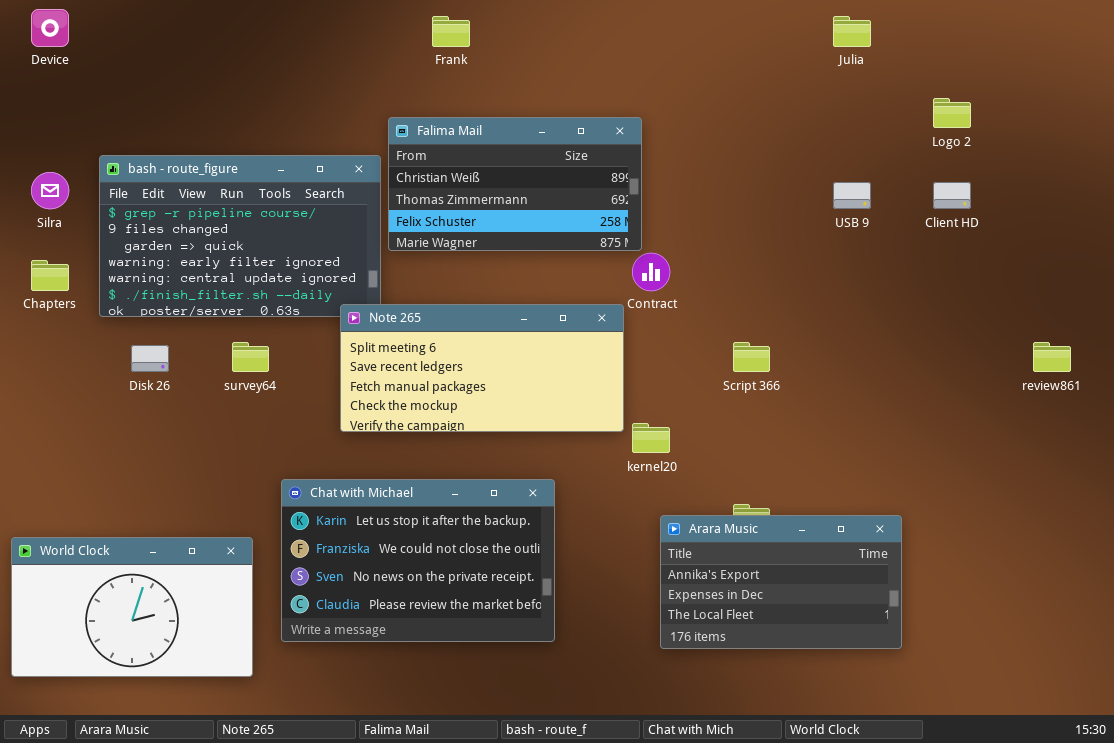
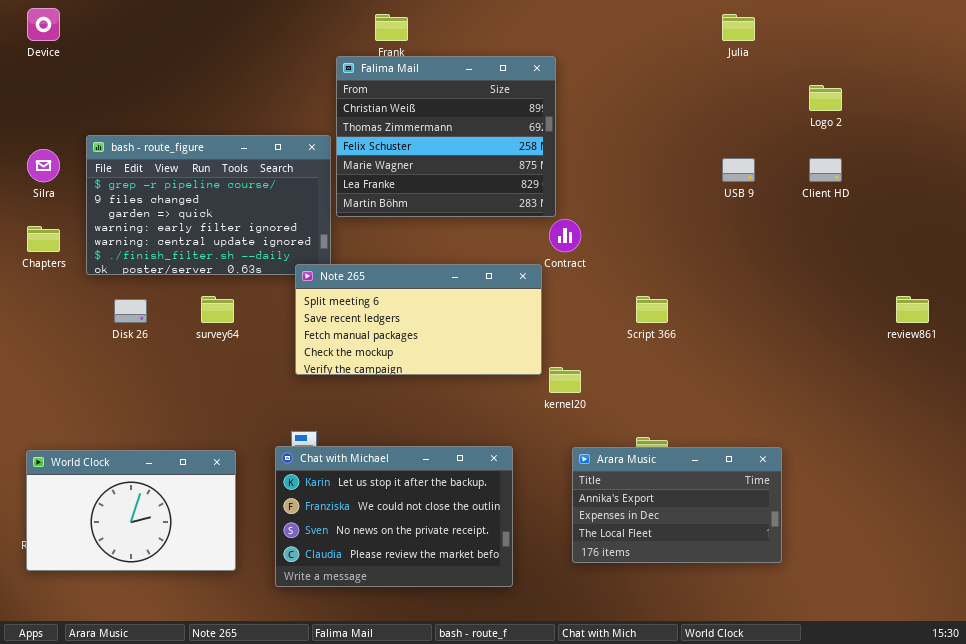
Falima Mail: [388,117,642,251] -> [336,56,556,217], resized
Chat with Michael: [281,479,555,642] -> [275,446,513,587], moved
World Clock: [11,537,253,677] -> [26,450,236,571], moved

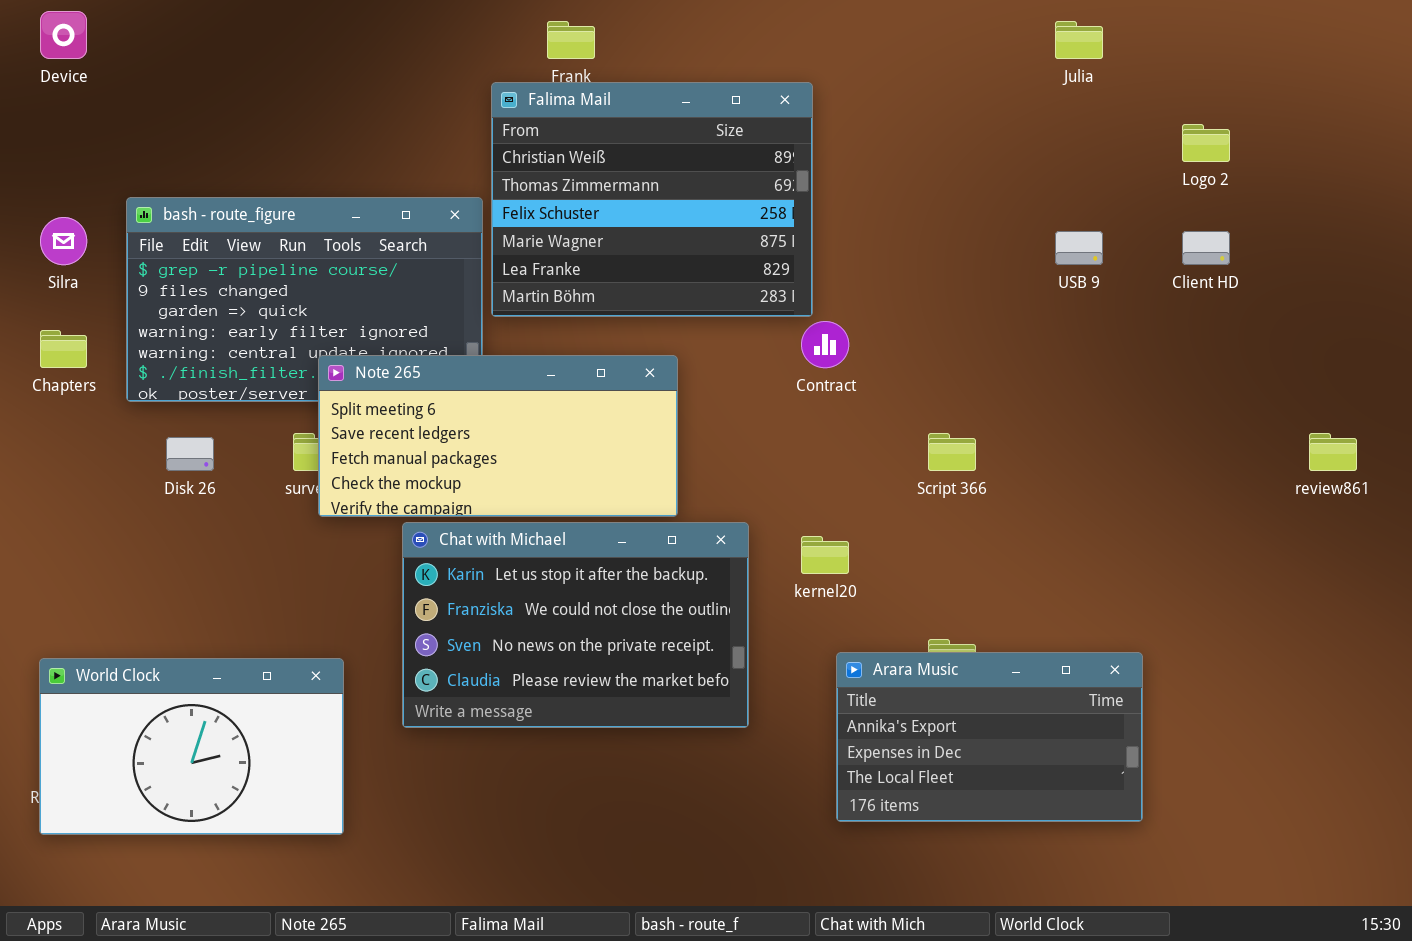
Note 265: [295,264,542,375] -> [318,355,678,517], moved
Chat with Michael: [275,446,513,587] -> [402,522,749,728], moved

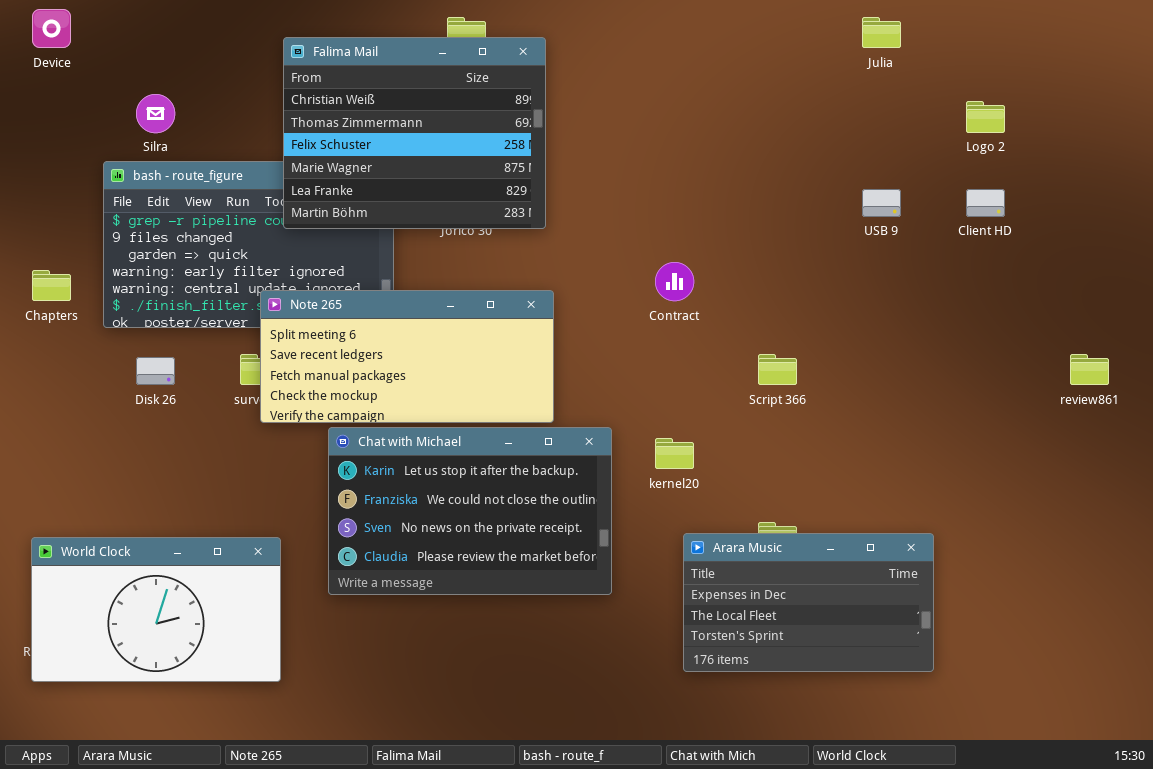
Falima Mail: [491,82,813,317] -> [283,37,546,229], moved
Silra: [40,217,87,265] -> [136,94,175,133], moved
Arara Music: [836,652,1143,822] -> [683,533,934,672], scrolled down 1 row

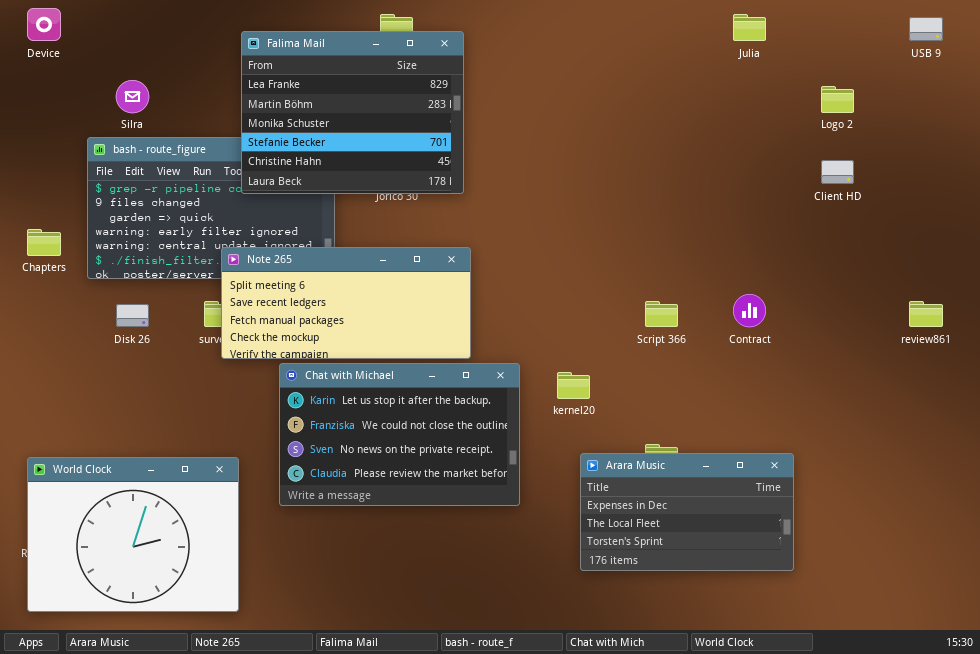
Falima Mail: [283,37,546,229] -> [241,31,464,194], scrolled down 4 rows
USB 9: [862,189,901,217] -> [909,17,943,41], moved
Contract: [655,262,694,301] -> [733,294,766,327], moved
World Clock: [31,537,281,682] -> [27,457,239,612], resized

